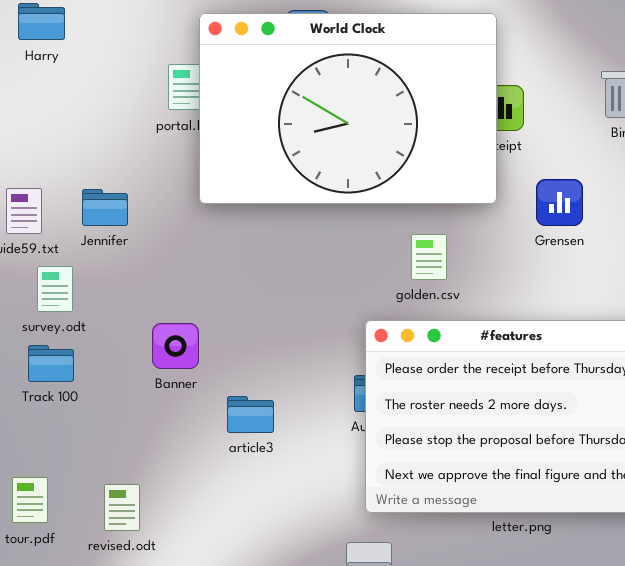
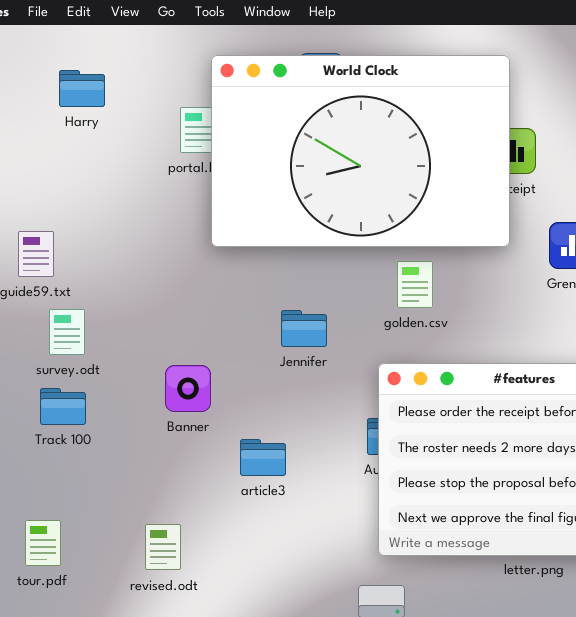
Harry: [18,3,65,40] -> [59,70,105,107], moved
Jennifer: [82,189,128,226] -> [281,310,327,347], moved
golden.csv: [411,234,447,280] -> [397,261,433,308], moved
revised.odt: [104,484,140,531] -> [145,524,181,570], moved

